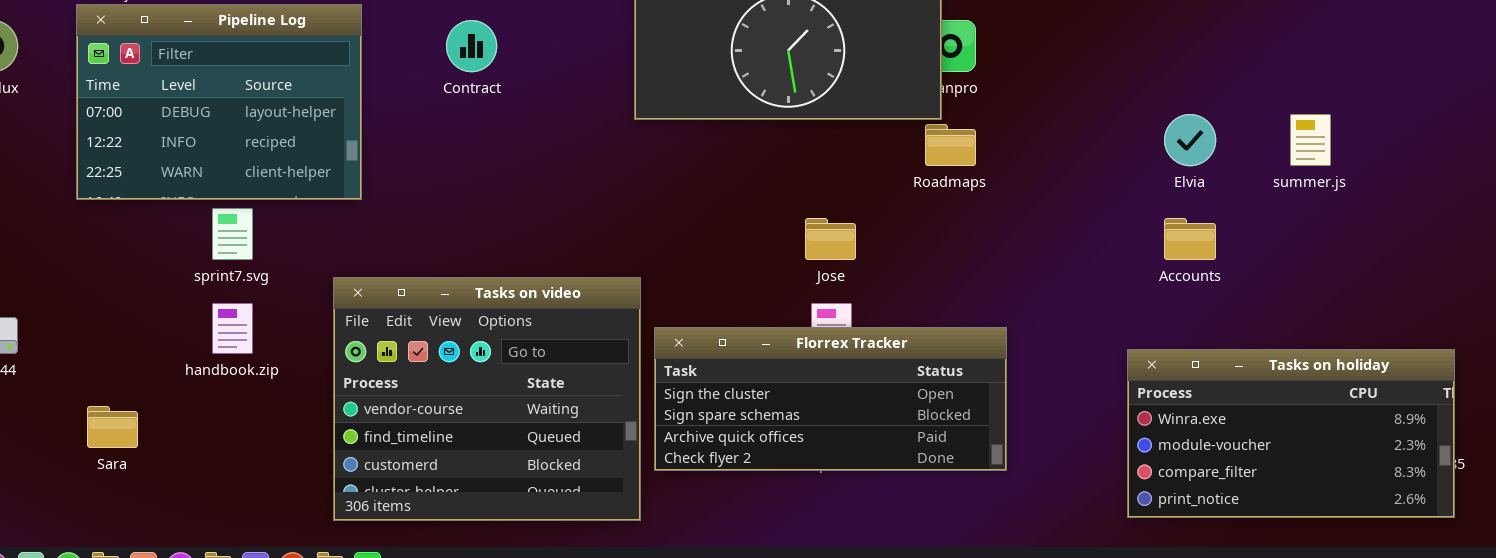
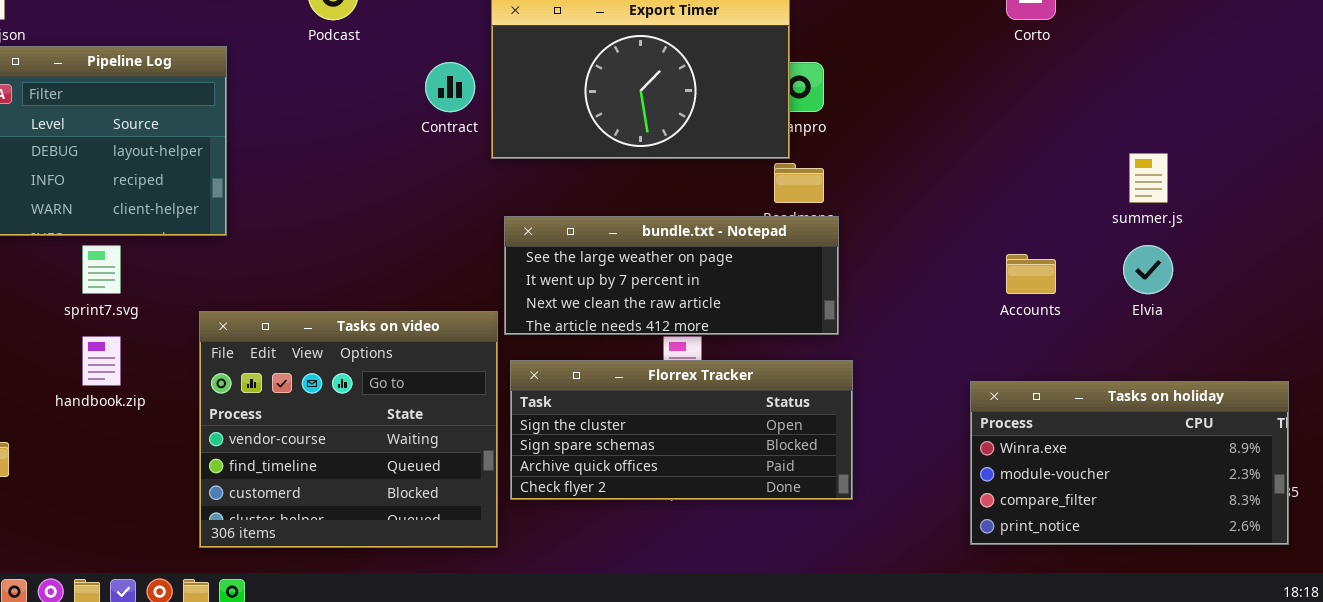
Contract: [446,20,497,72] -> [425,62,475,112], moved
Elvia: [1164,114,1216,166] -> [1123,245,1173,294], moved
bundle.txt - Notepad: none -> [504,216,839,335], opened

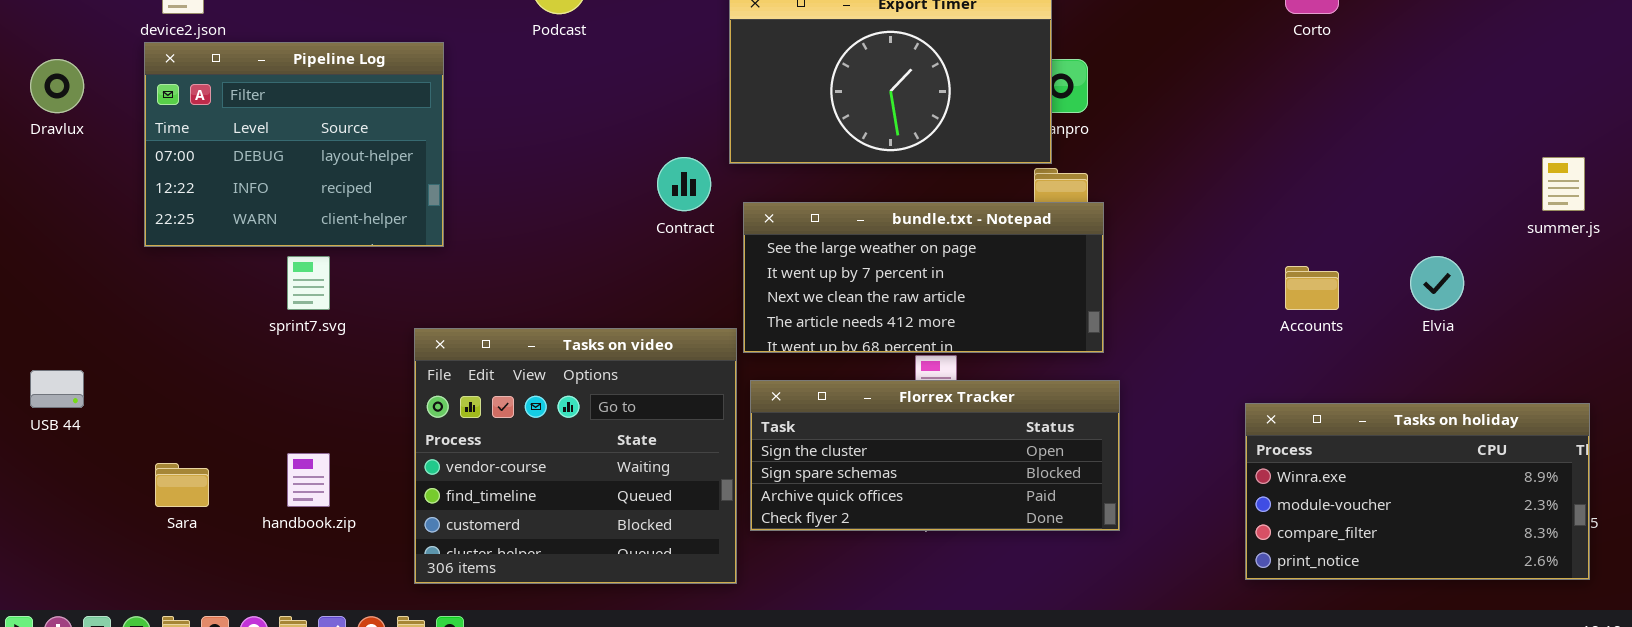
Contract: [425,62,475,112] -> [657,157,711,211], moved
summer.js: [1129,153,1168,203] -> [1542,157,1585,211], moved
bundle.txt - Notepad: [504,216,839,335] -> [743,202,1104,353], resized
handbook.zip: [82,336,121,386] -> [287,453,330,507], moved

